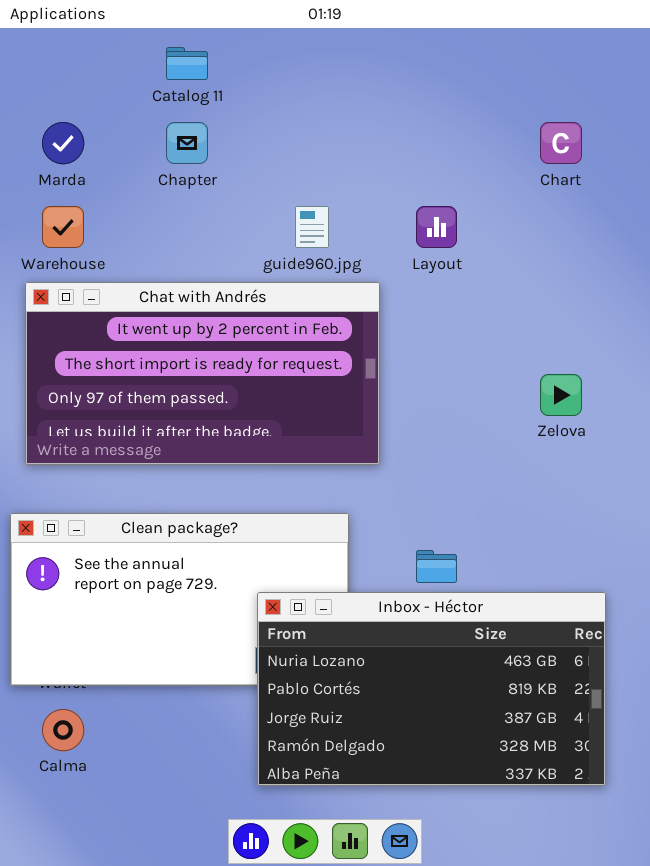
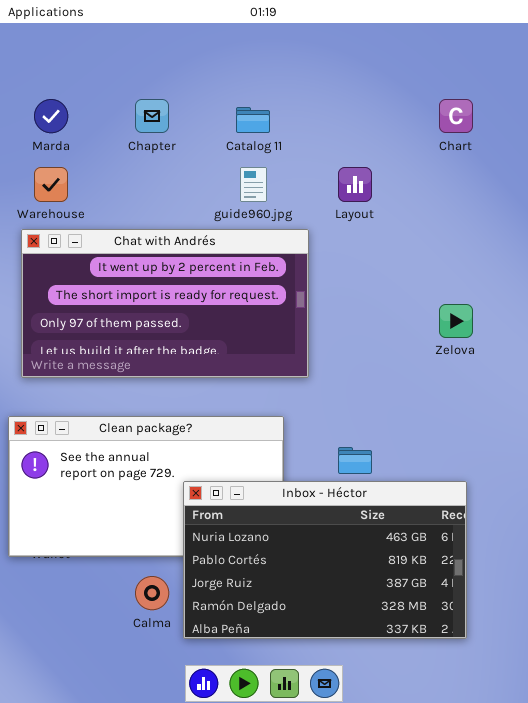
Catalog 11: [166,47,208,80] -> [236,107,270,133], moved
Inbox - Héctor: [257,592,606,786] -> [183,481,467,639], moved
Calma: [42,709,84,751] -> [135,576,169,610], moved

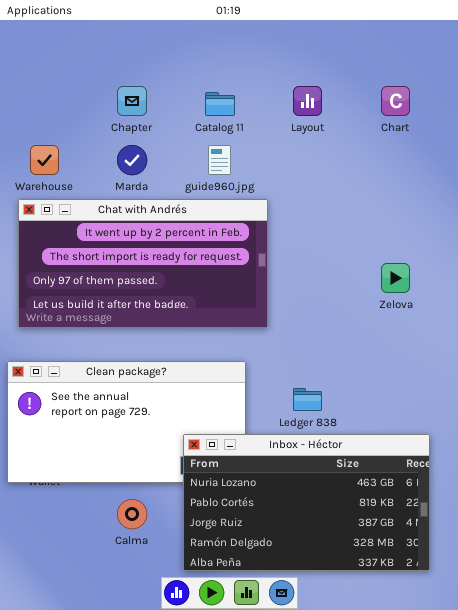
Marda: [34,99,68,133] -> [117,145,147,175], moved
Layout: [338,167,372,202] -> [293,86,322,116], moved
Inbox - Héctor: [183,481,467,639] -> [183,434,430,571], moved

